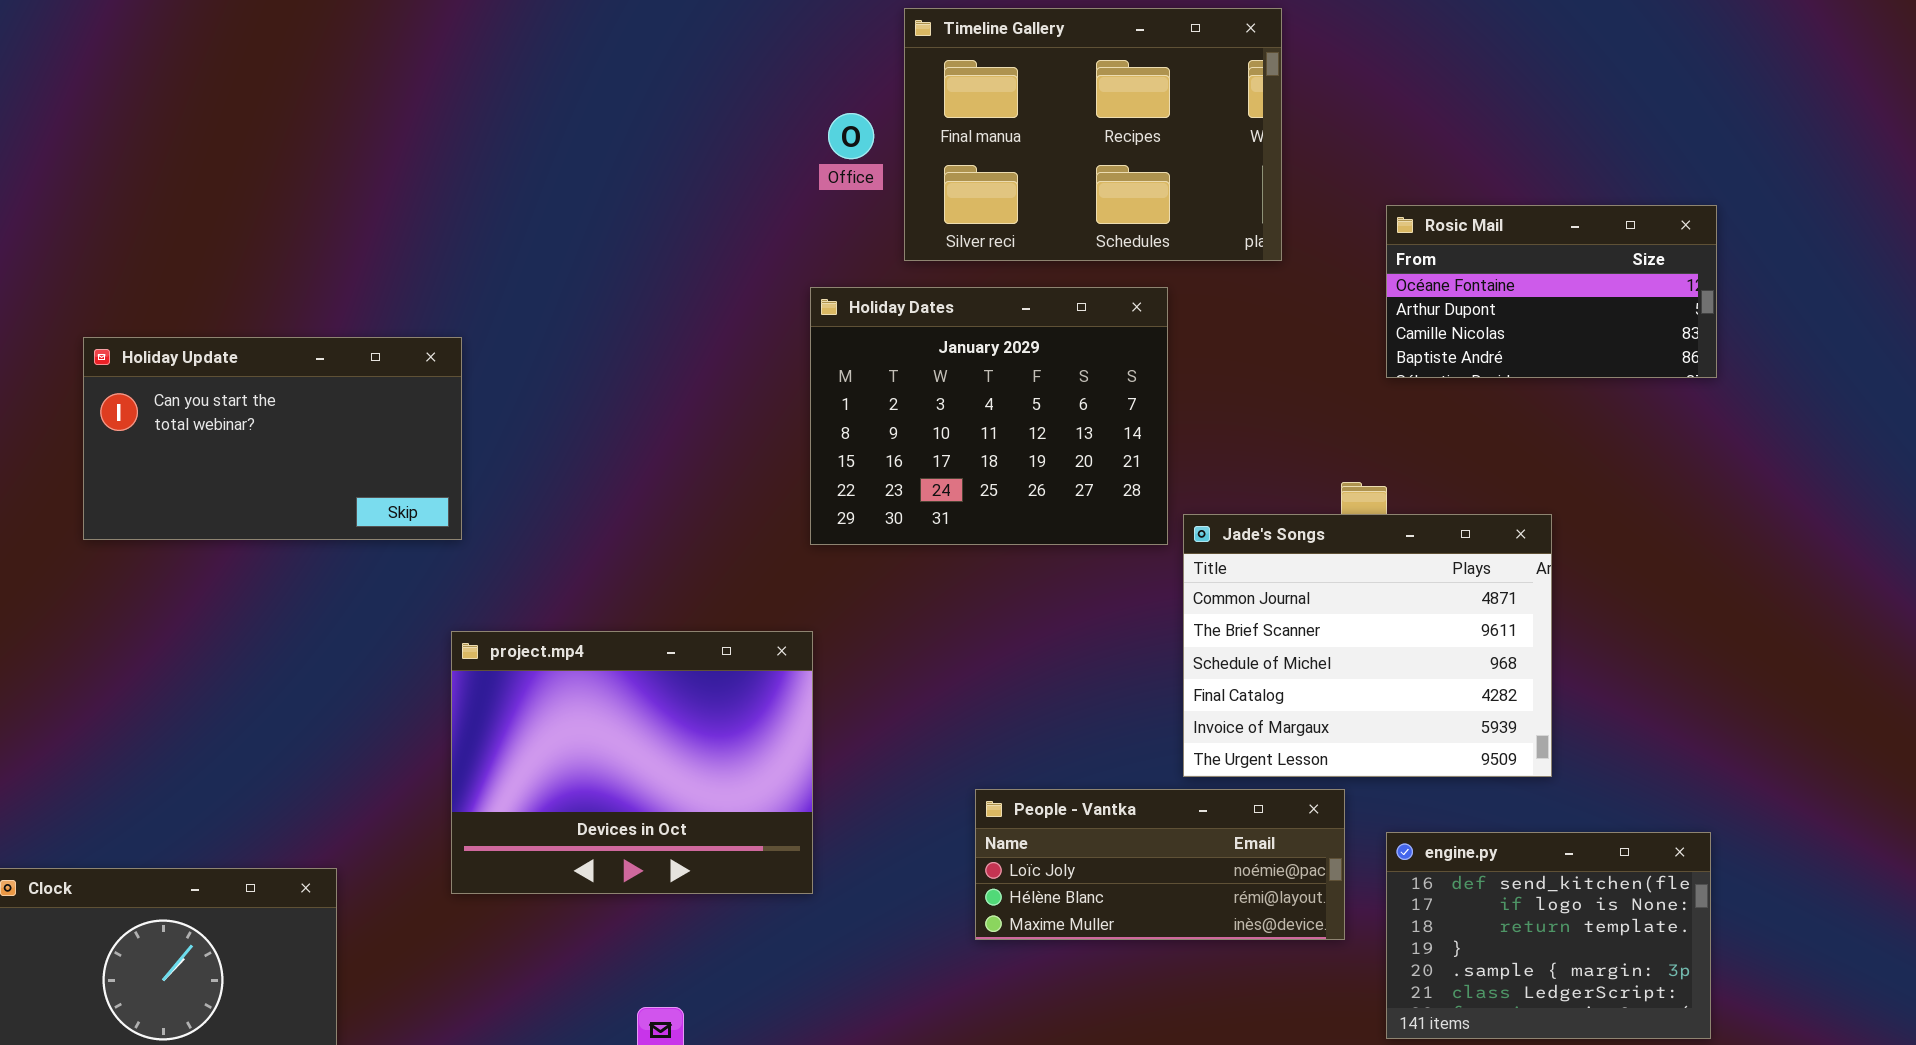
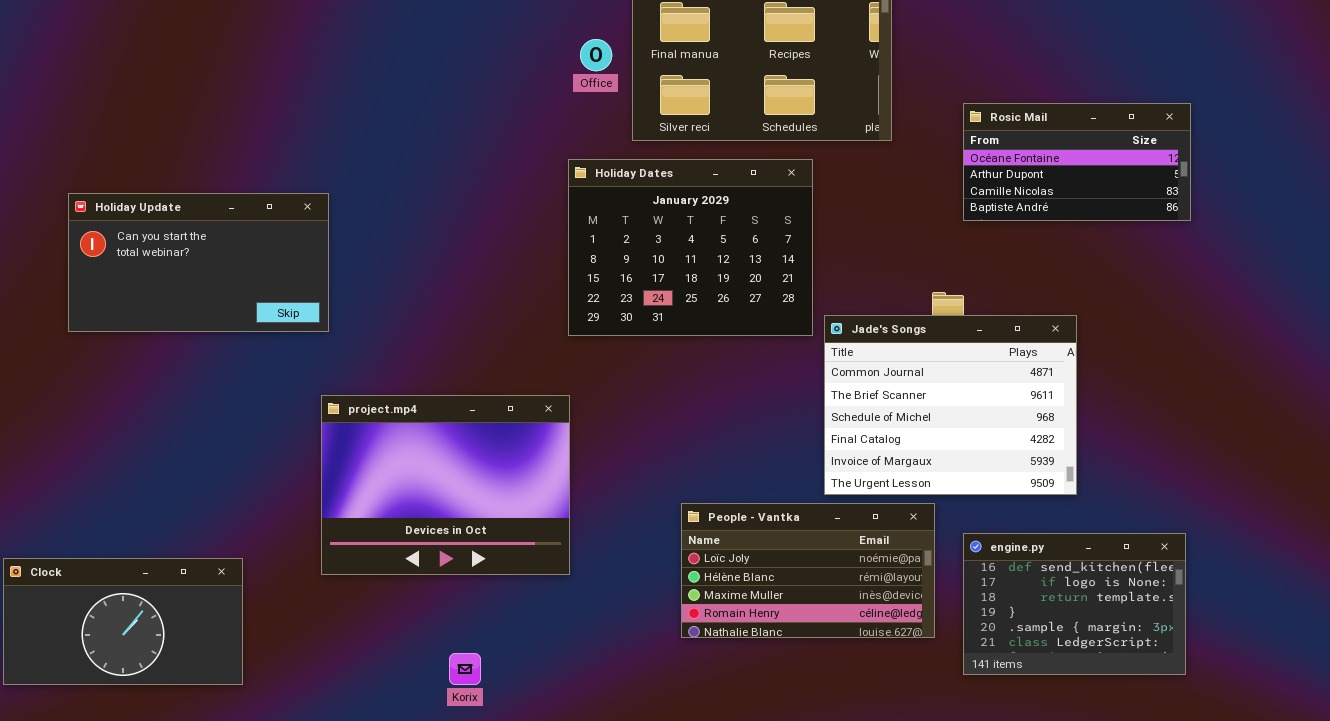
People - Vantka: [975,789,1345,940] -> [681,503,935,638], resized

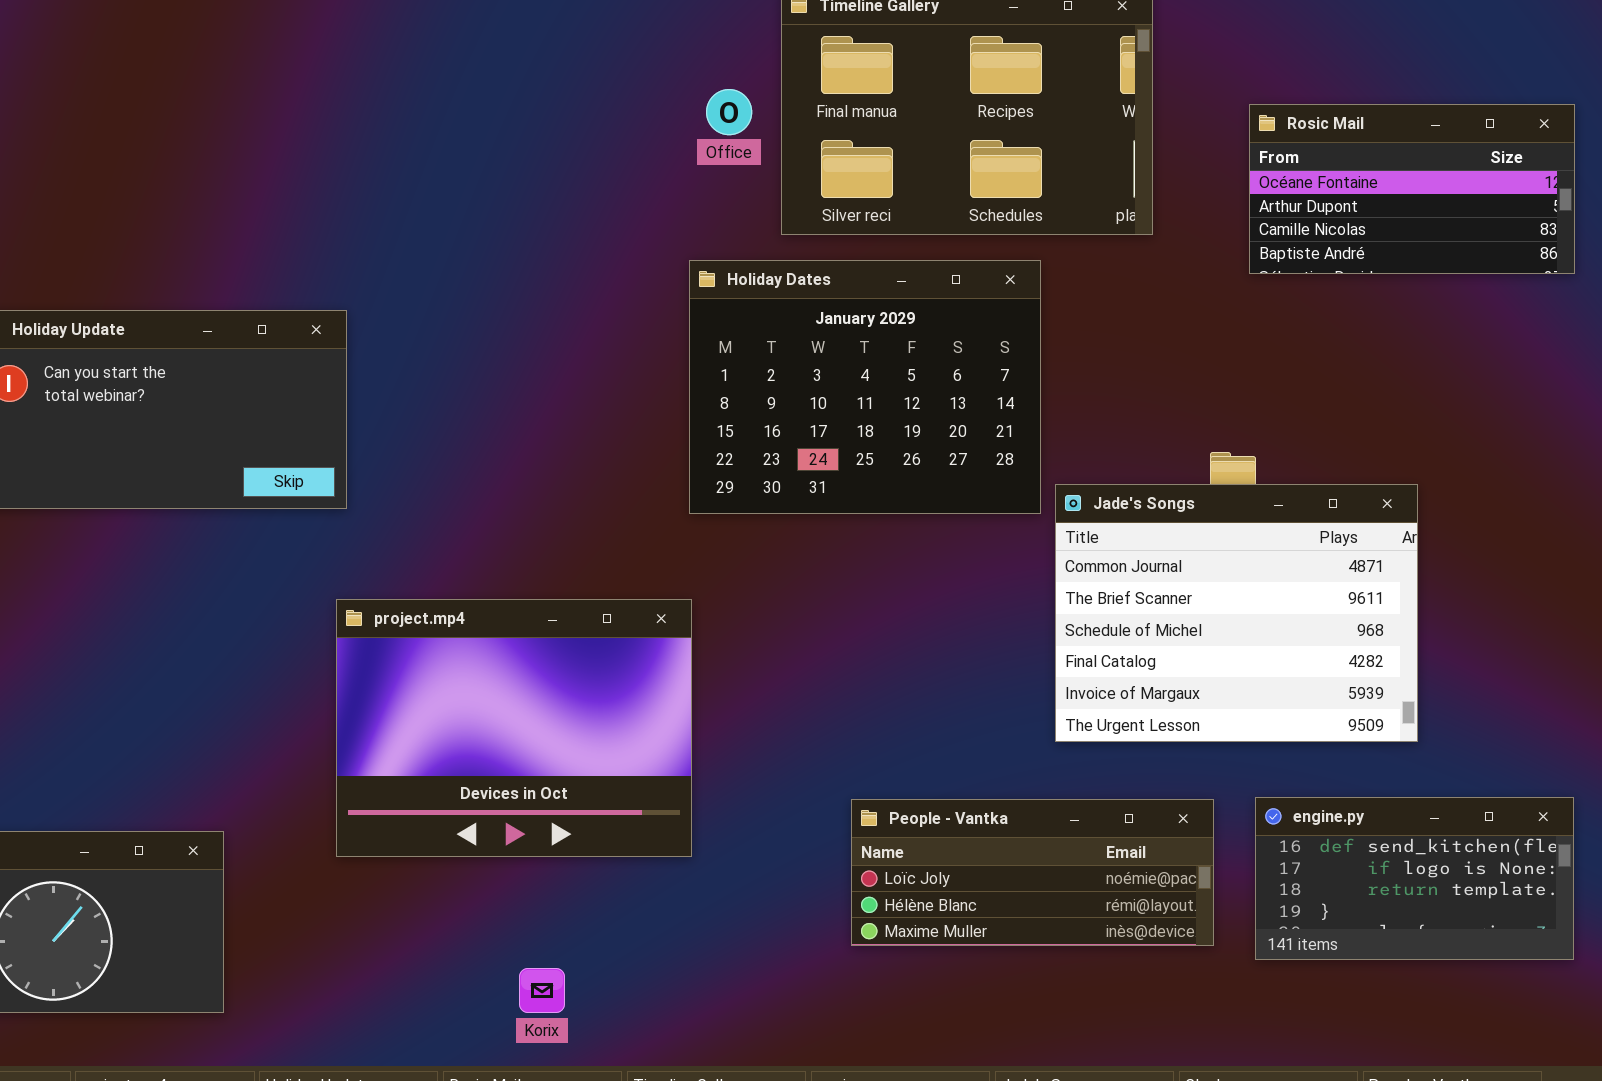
Rosic Mail: [963,103,1191,221] -> [1249,104,1575,274], moved
People - Vantka: [681,503,935,638] -> [851,799,1214,946], resized
engine.py: [963,533,1186,675] -> [1255,797,1574,960], resized

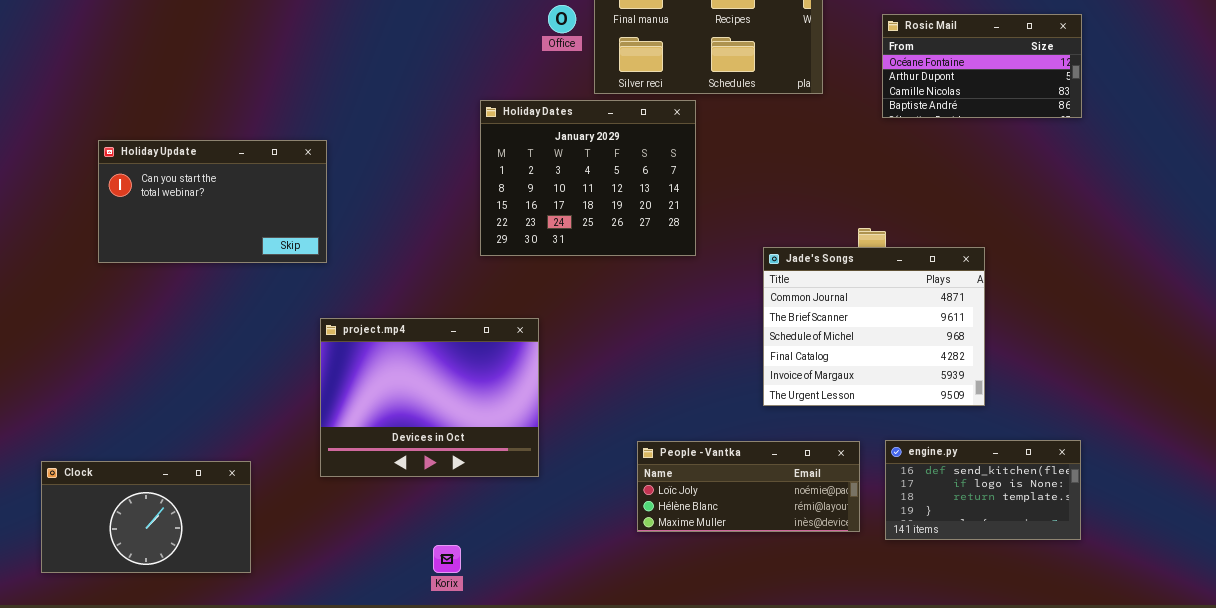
Holiday Dates: [689,260,1041,514] -> [480,100,696,256], moved

